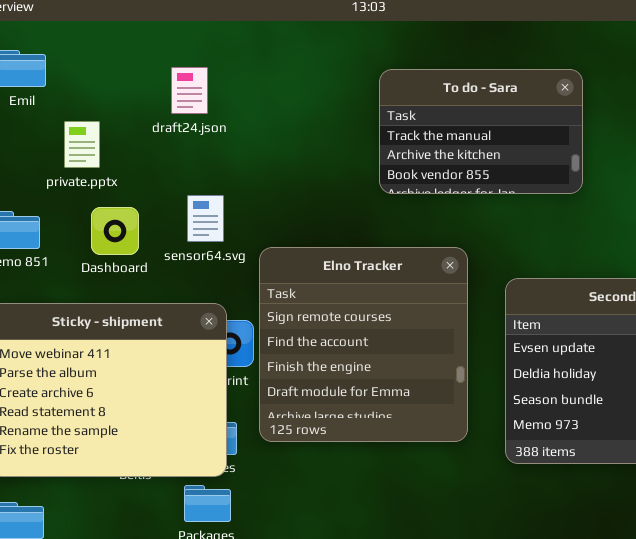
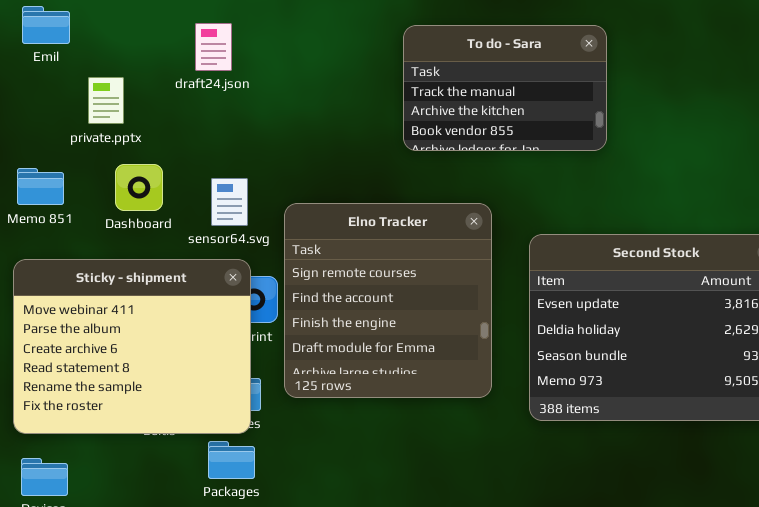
sensor64.svg: [187,195,224,242] -> [211,178,248,226], moved

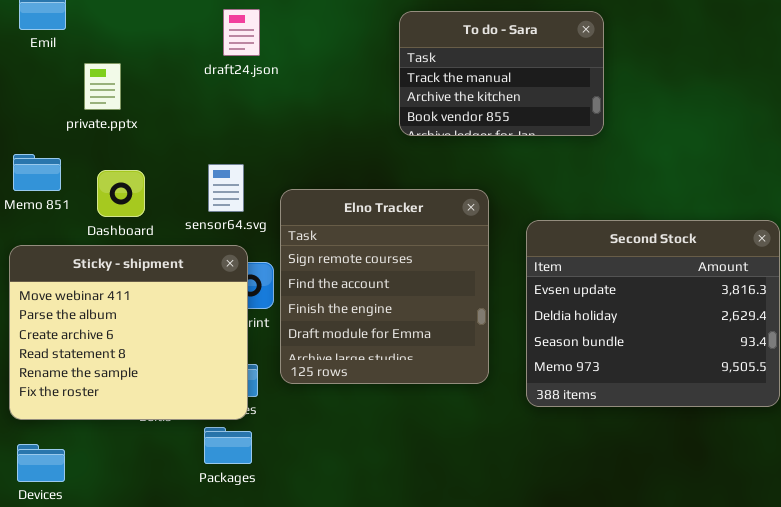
draft24.json: [195,23,232,71] -> [223,9,260,56], moved
Dashboard: [115,164,163,211] -> [97,170,145,217], moved

